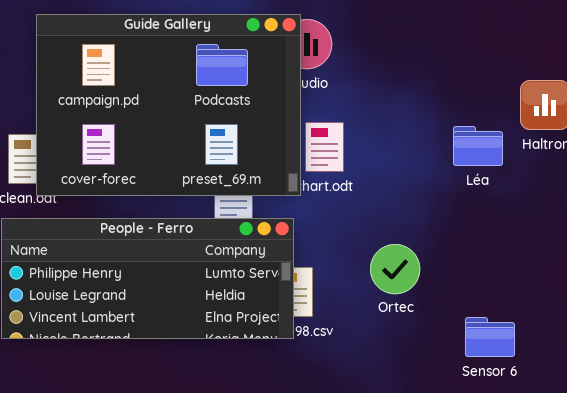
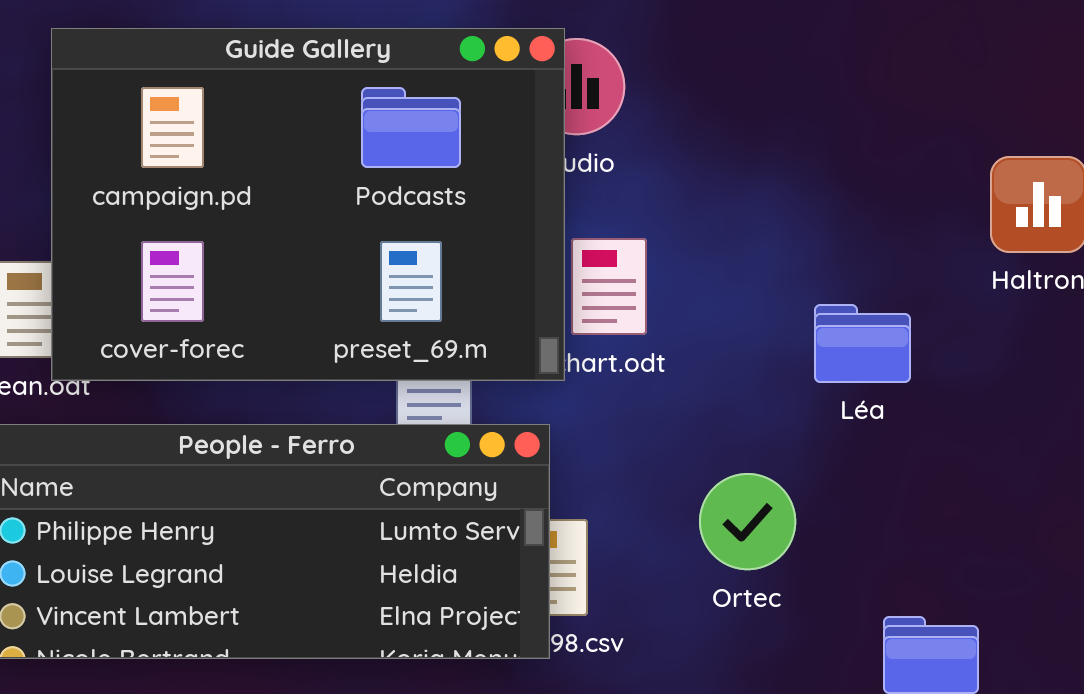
Léa: [453,126,503,166] -> [814,304,911,383], moved

